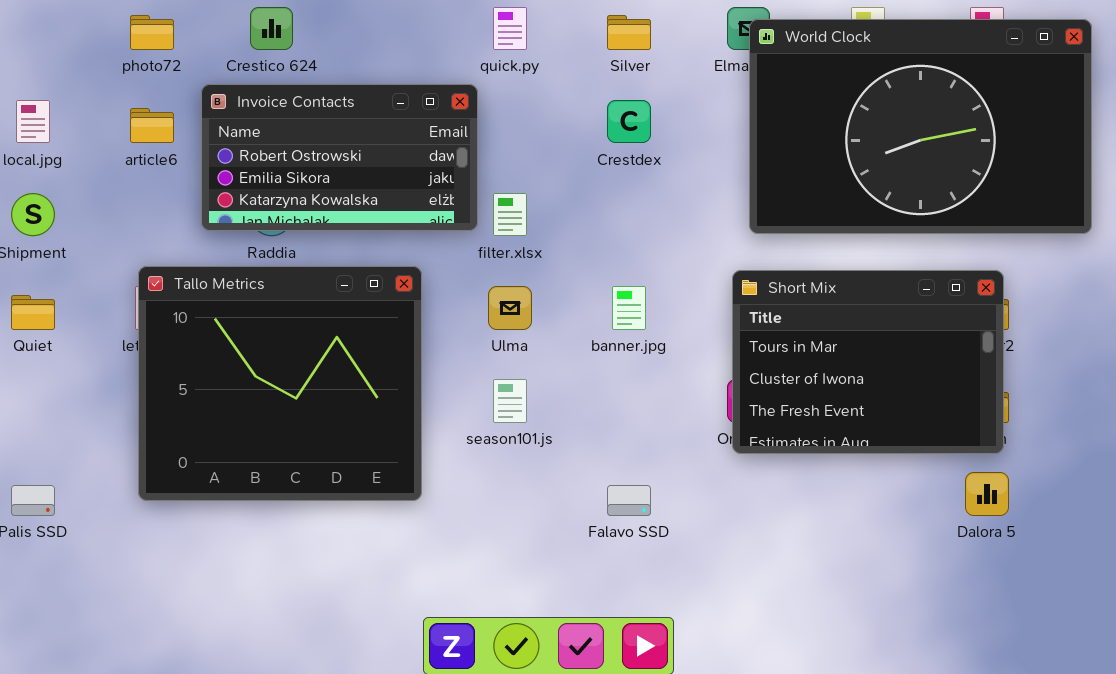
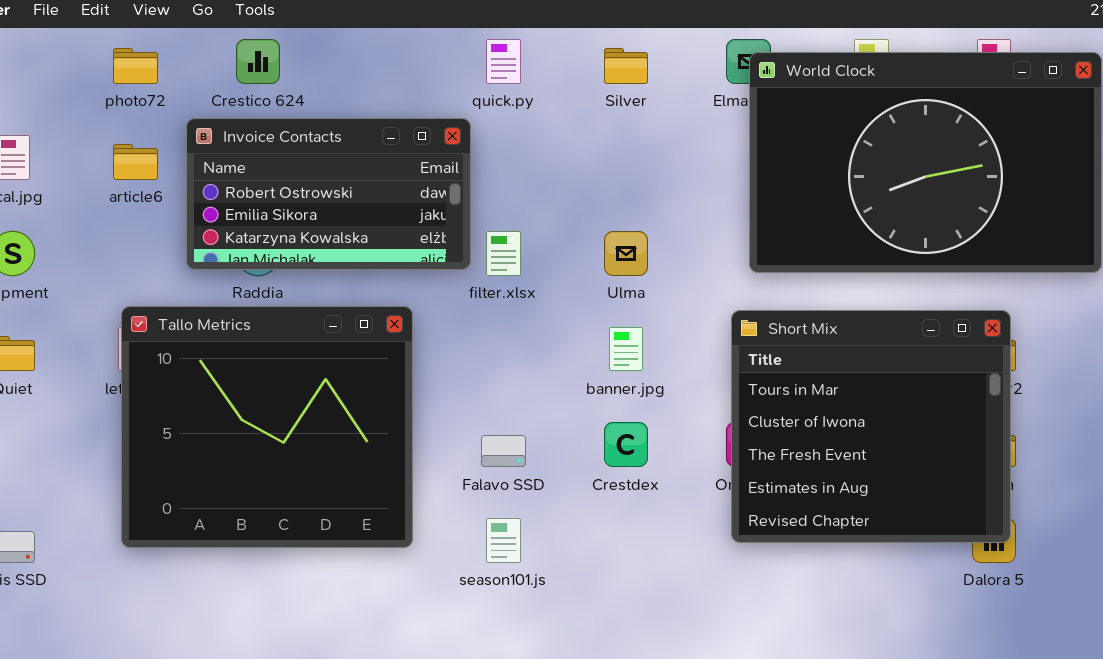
Crestdex: [607,100,651,143] -> [604,422,648,467], moved
Short Mix: [732,270,1004,454] -> [731,310,1011,543], resized
Ulma: [488,286,532,330] -> [604,231,648,276], moved
season101.js: [493,379,527,423] -> [486,518,521,563], moved
Falavo SSD: [607,485,651,516] -> [481,435,526,467], moved

